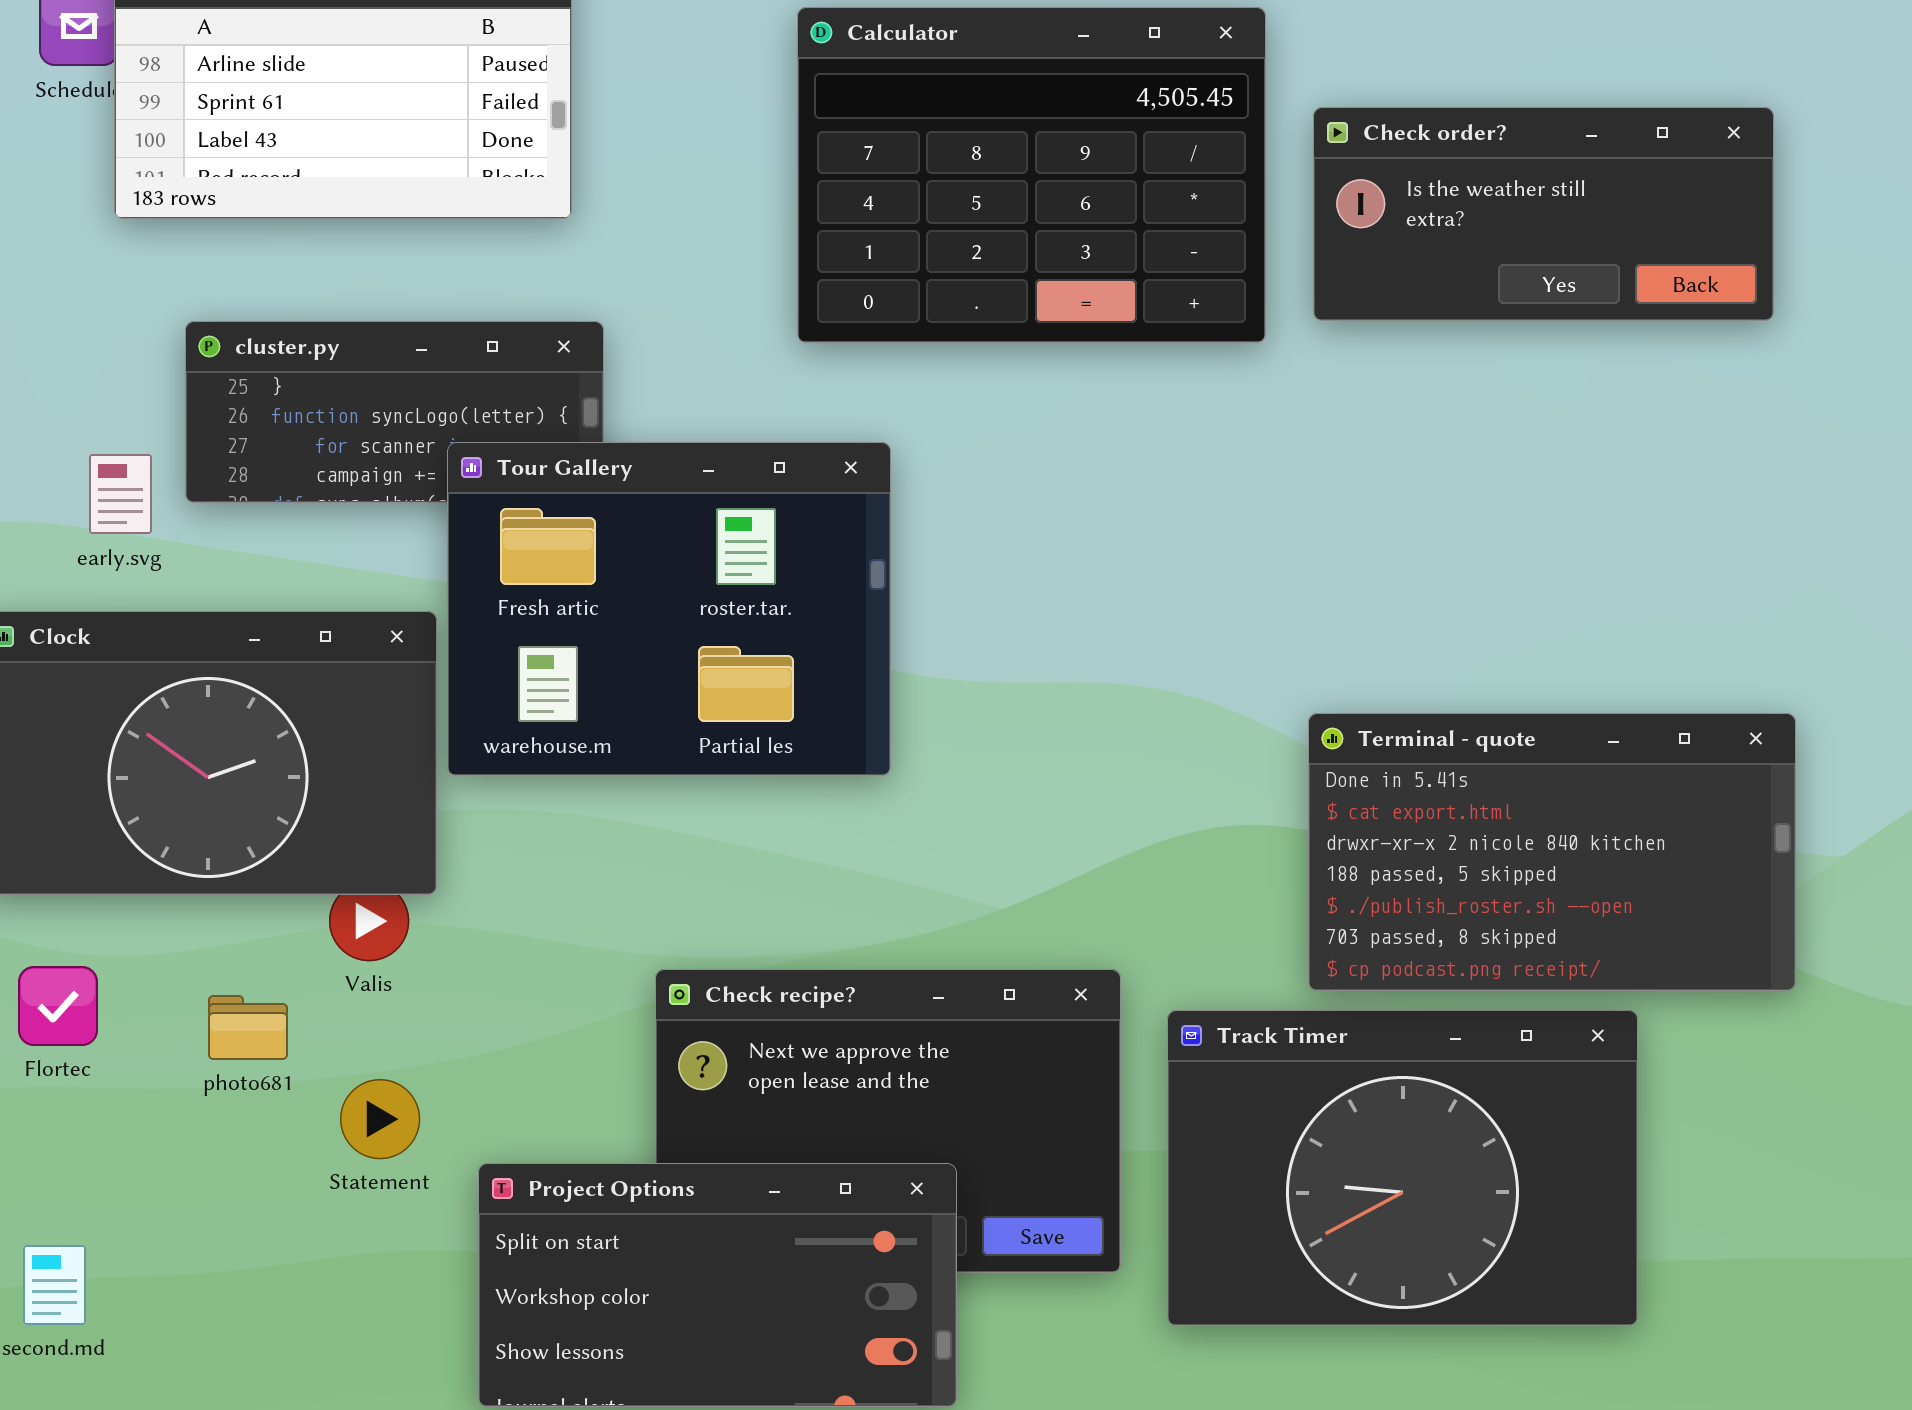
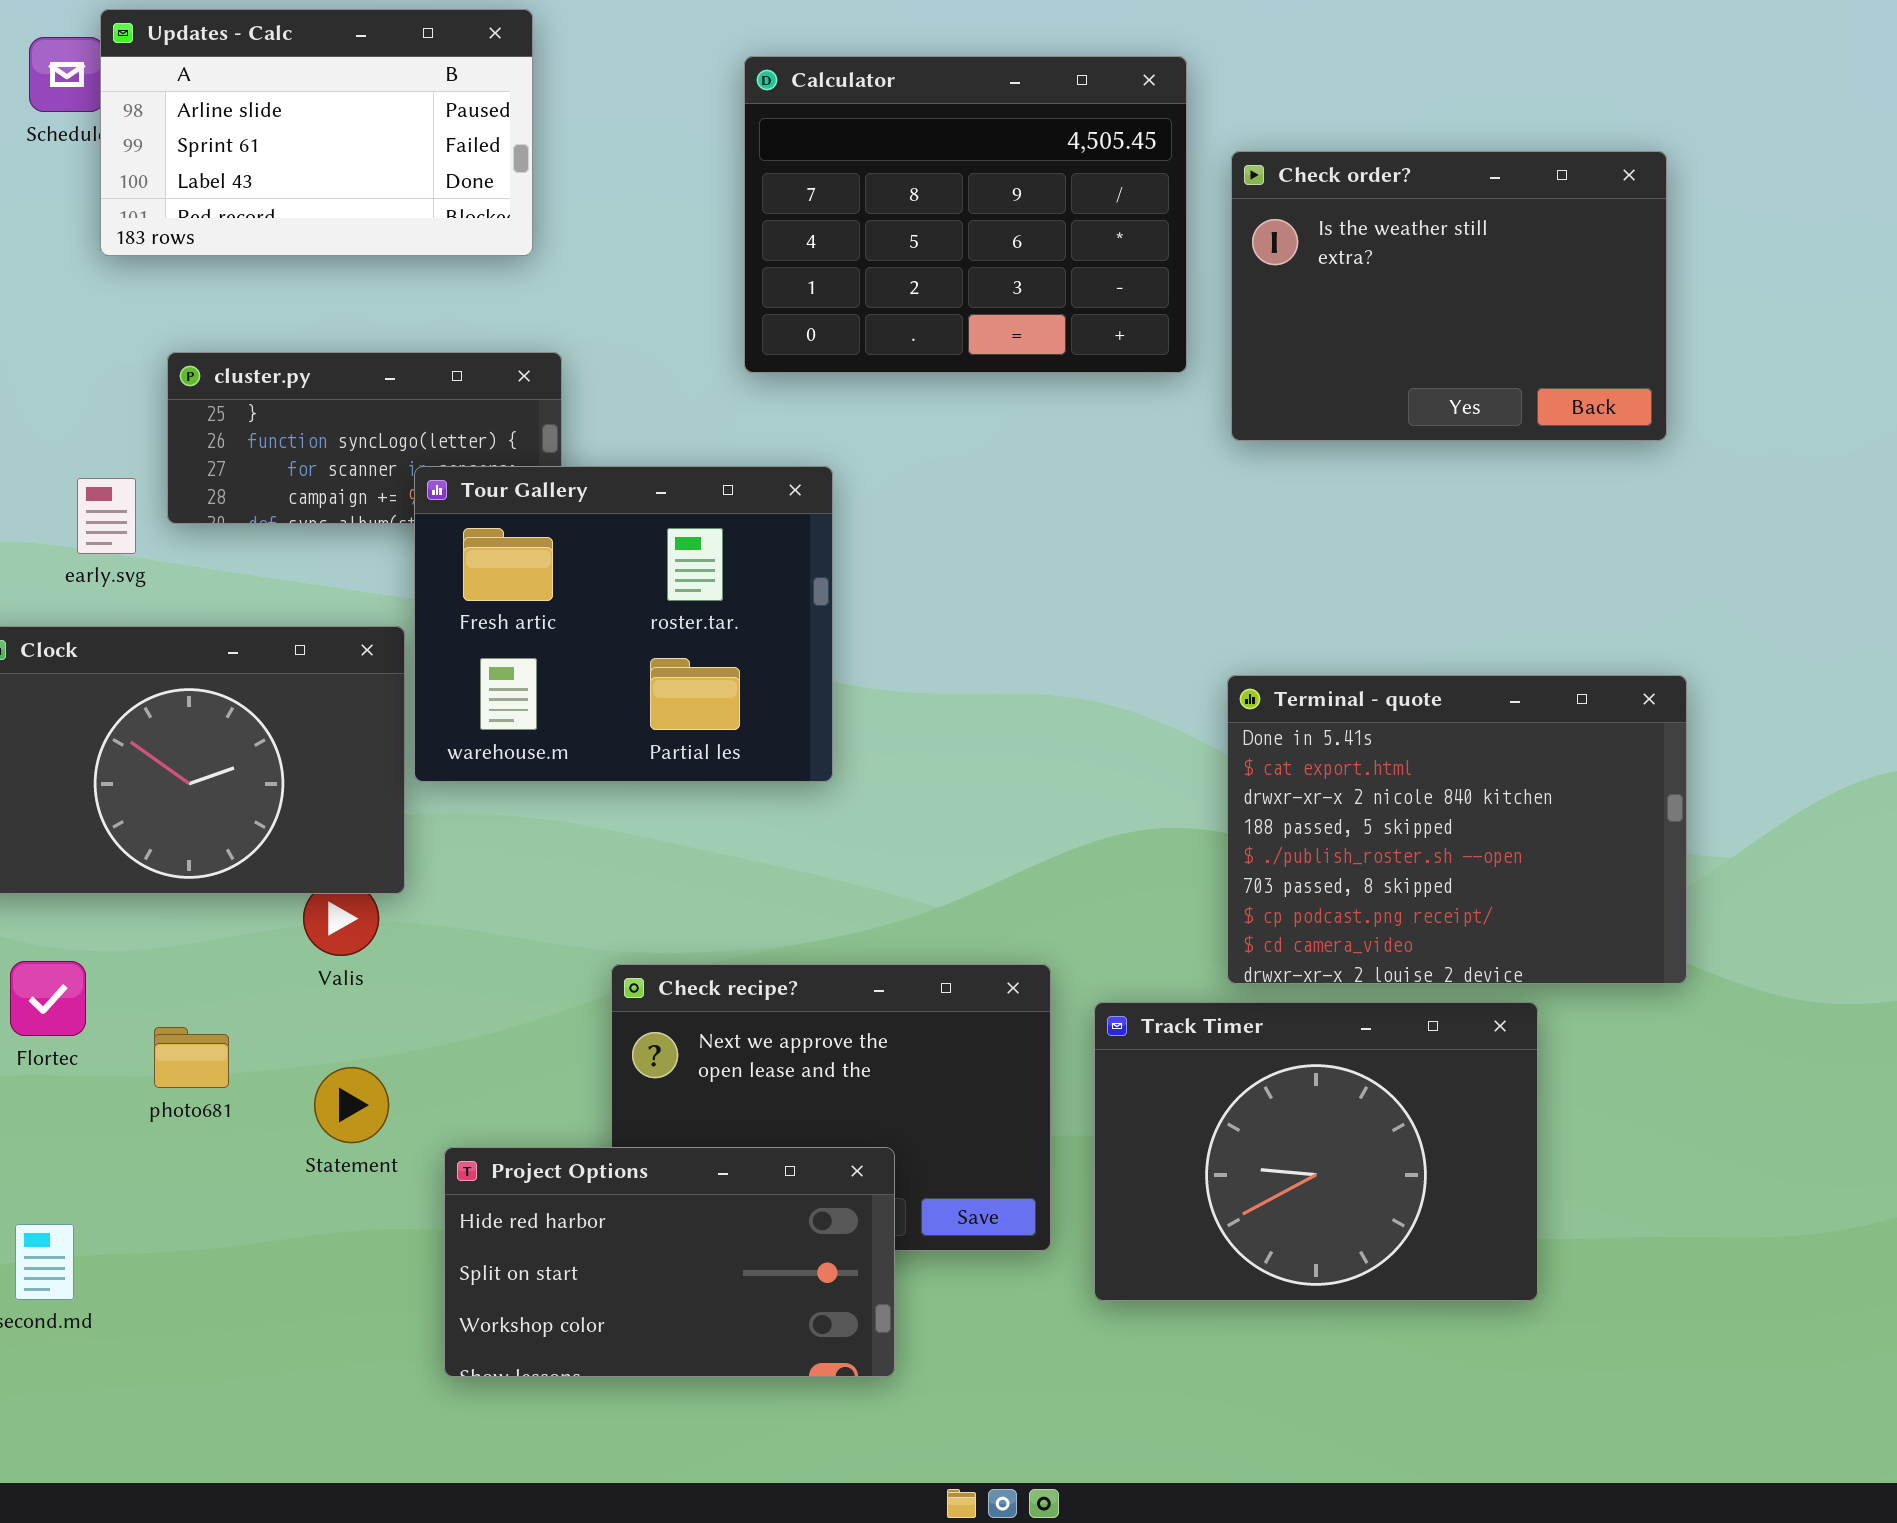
Check order?: [1313,107,1774,321] -> [1231,151,1667,441], resized
Terminal - quote: [1308,713,1796,991] -> [1227,675,1687,984], resized
photo681: [208,995,288,1060] -> [154,1027,229,1088], moved
Project Options: [478,1163,957,1407] -> [444,1147,895,1377], scrolled up 1 row

